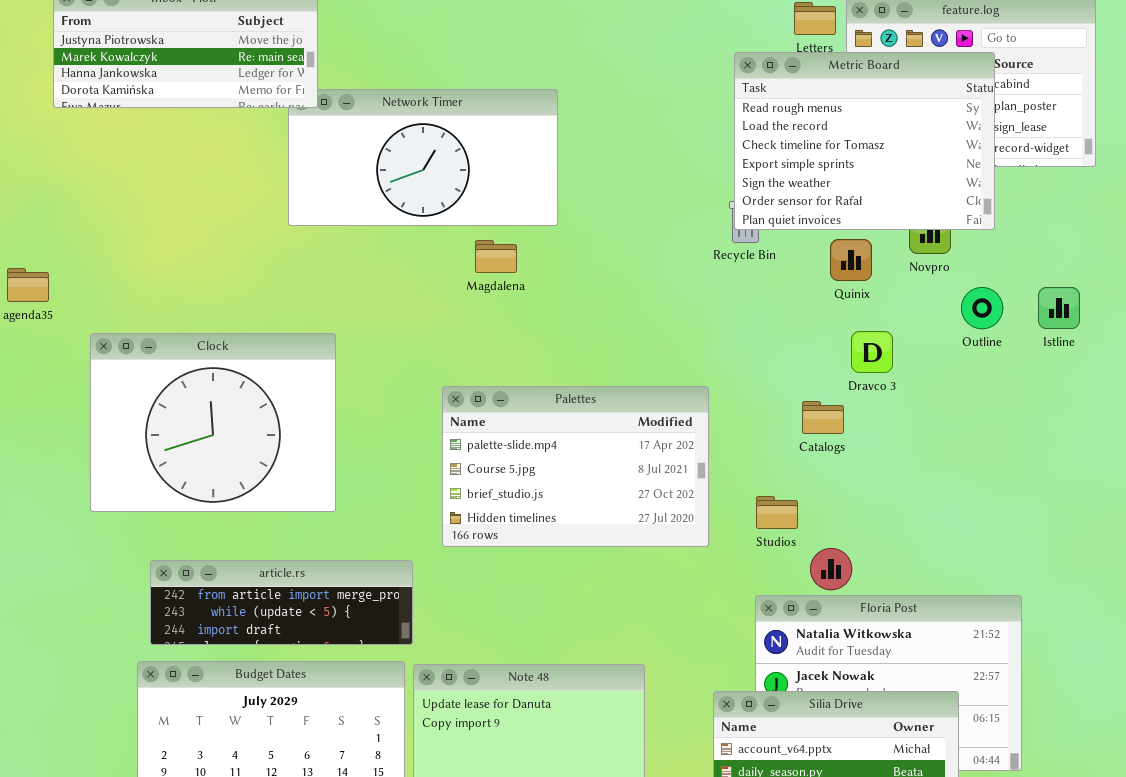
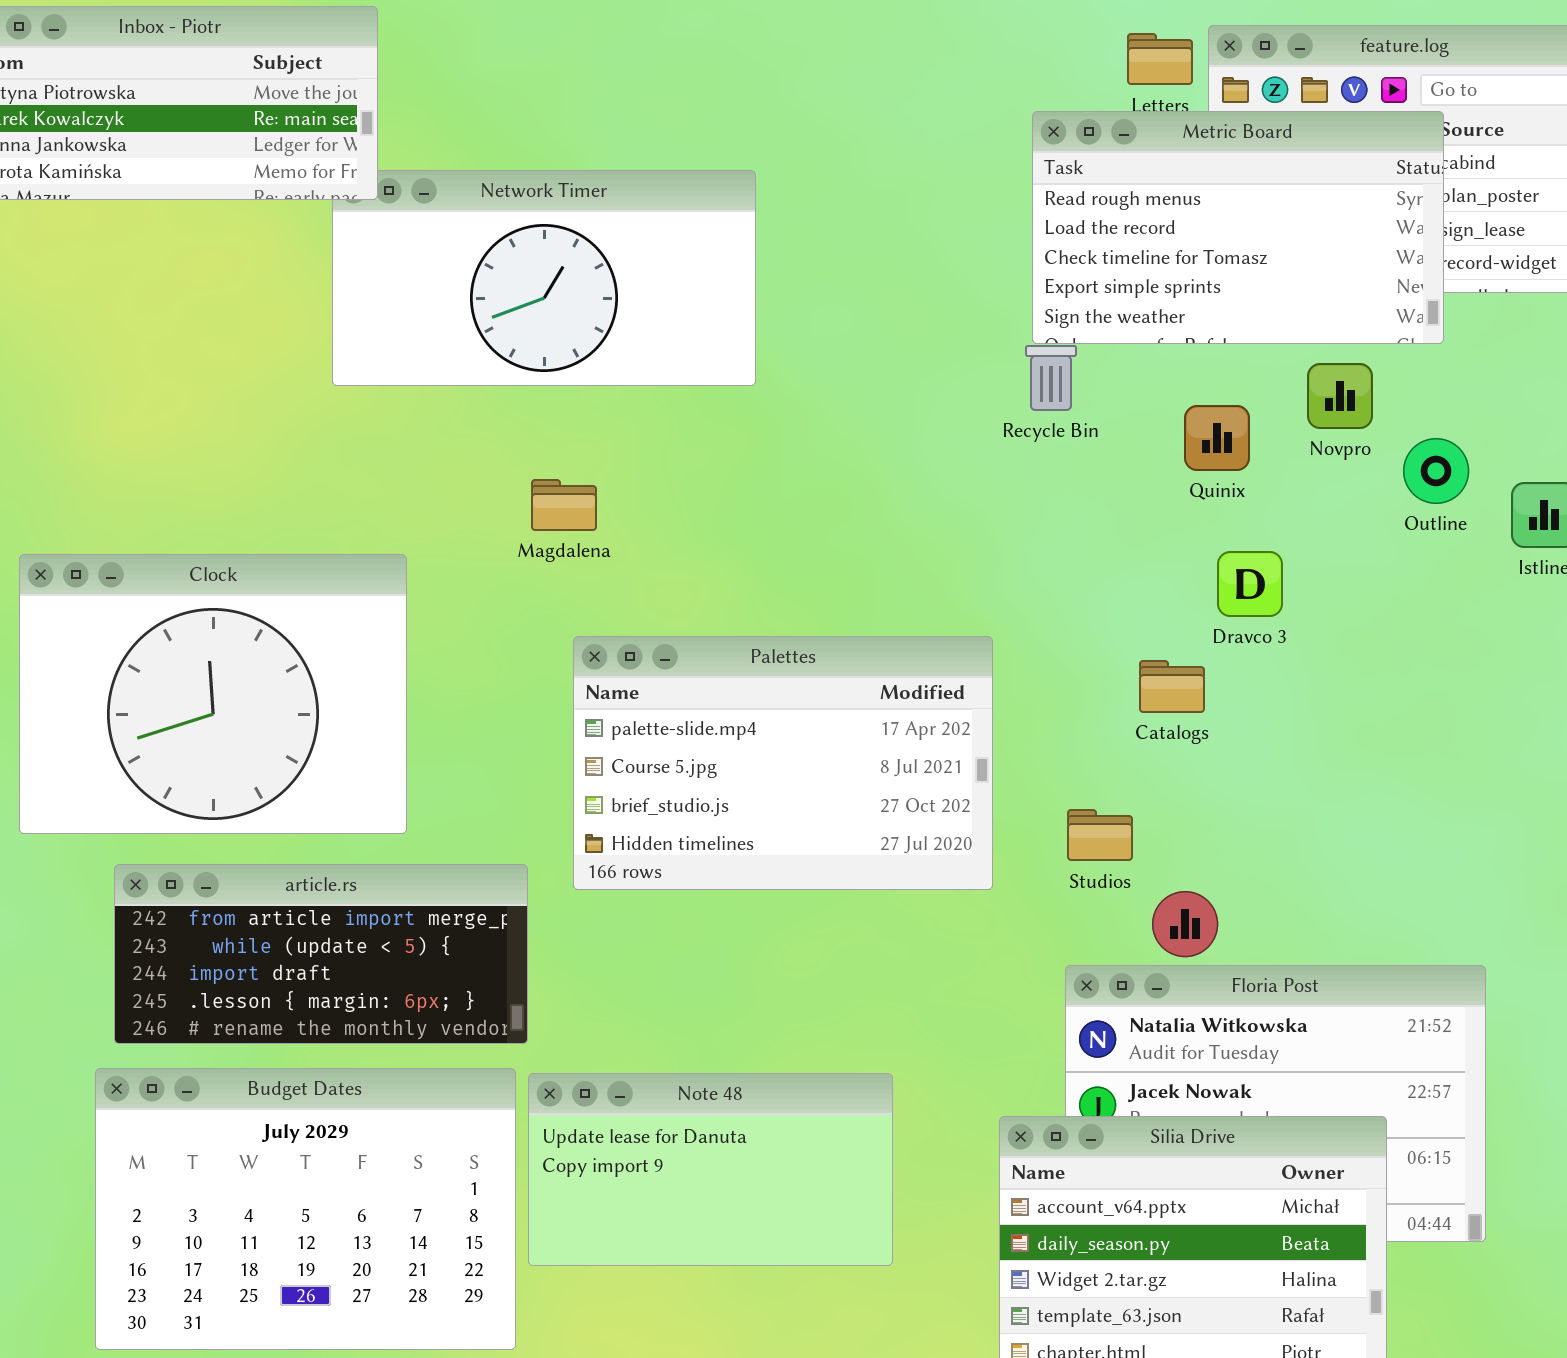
Metric Board: [734,52,995,230] -> [1032,111,1444,344], resized
Magdalena: [475,240,517,273] -> [531,479,597,531], moved
Outline: [961,287,1003,329] -> [1403,438,1469,504], moved
article.rs: [150,560,413,645] -> [114,864,528,1044], resized

